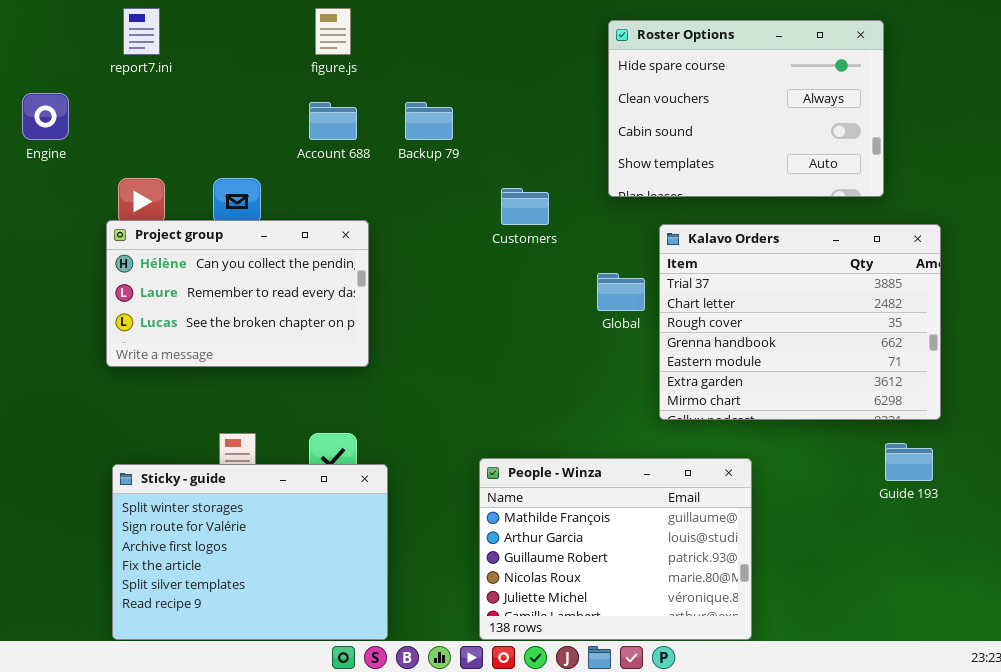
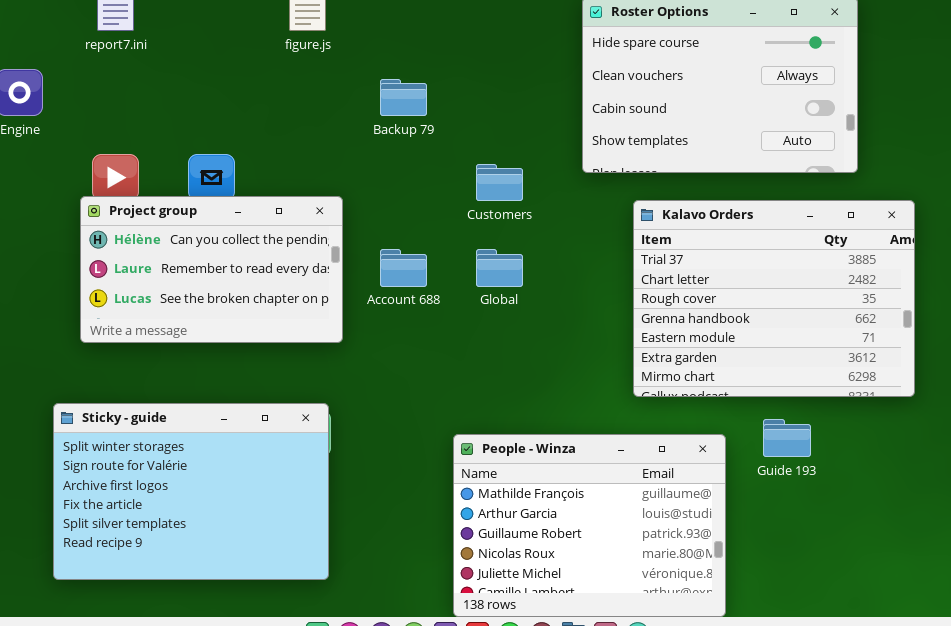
Account 688: [309,102,357,140] -> [380,249,427,287], moved
Global: [597,273,645,311] -> [476,249,523,287], moved
Guide 193: [885,443,933,481] -> [763,419,811,457], moved
Sticky - guide: [112,464,388,640] -> [53,403,329,580], moved

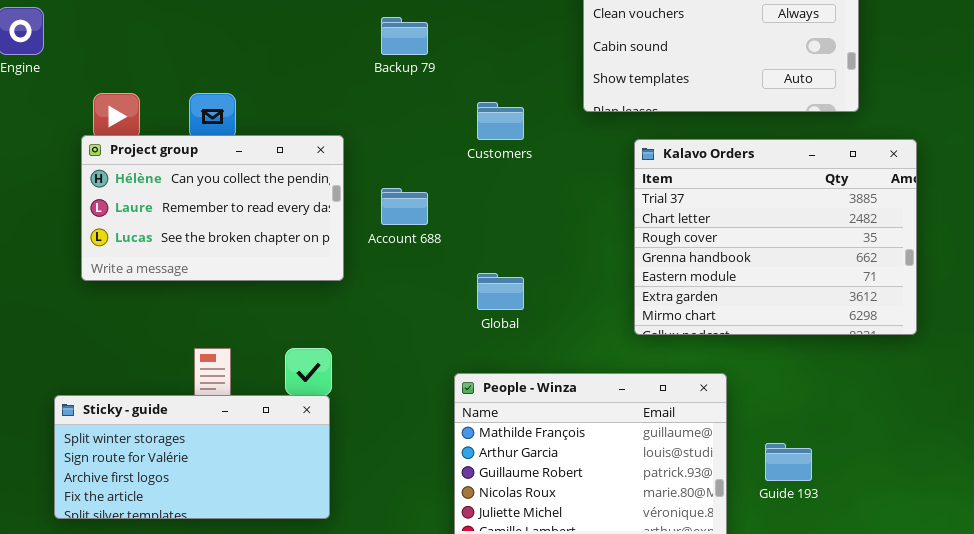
Global: [476,249,523,287] -> [477,273,524,310], moved
Sticky - guide: [53,403,329,580] -> [54,395,330,519], resized
Guide 193: [763,419,811,457] -> [765,443,812,481], moved

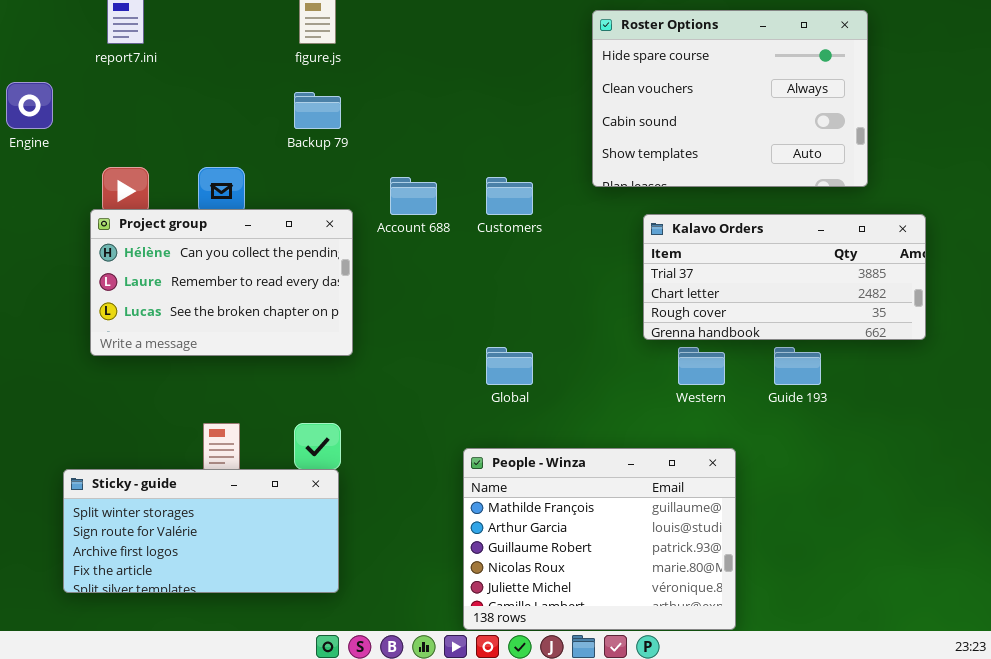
Backup 79: [381,17,428,55] -> [294,92,341,129], moved
Kalavo Orders: [634,139,917,335] -> [643,214,926,340], resized
Account 688: [381,188,428,225] -> [390,177,437,215], moved
Guide 193: [765,443,812,481] -> [774,347,821,385], moved

